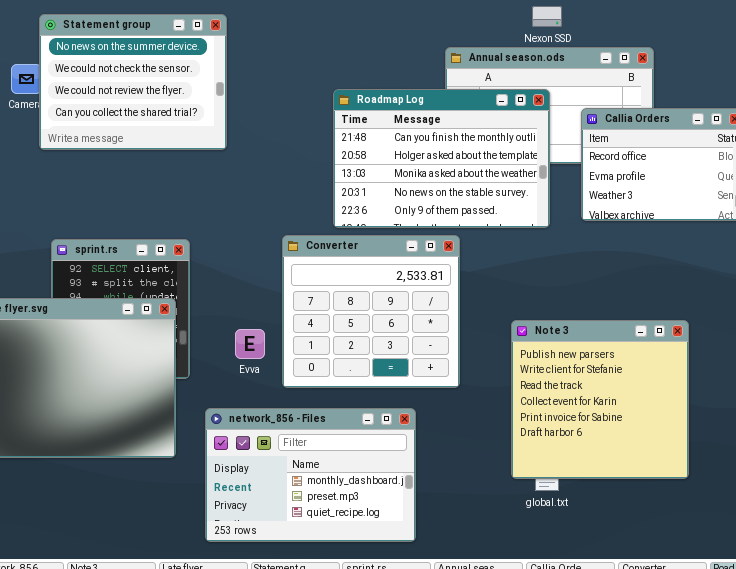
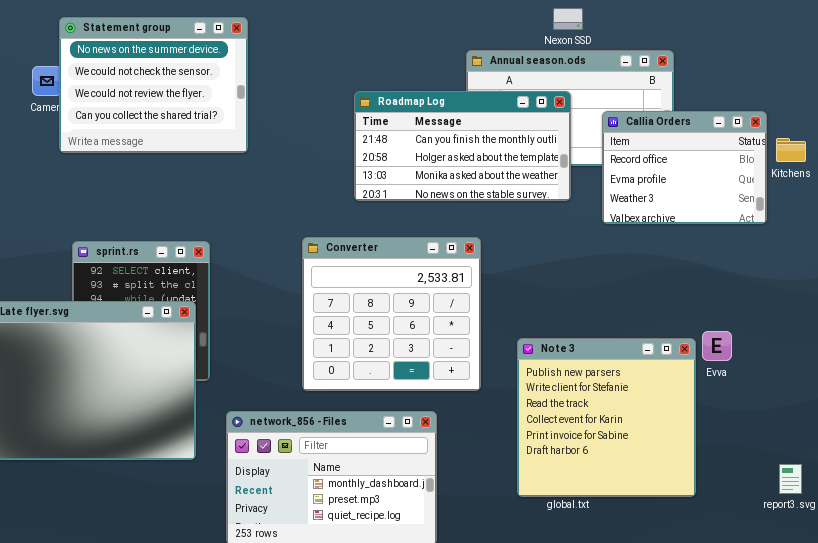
Roadmap Log: [333,89,550,228] -> [354,91,571,201], resized
Note 3: [511,320,689,479] -> [517,338,696,497], moved
Evva: [235,329,265,359] -> [702,331,732,361], moved

